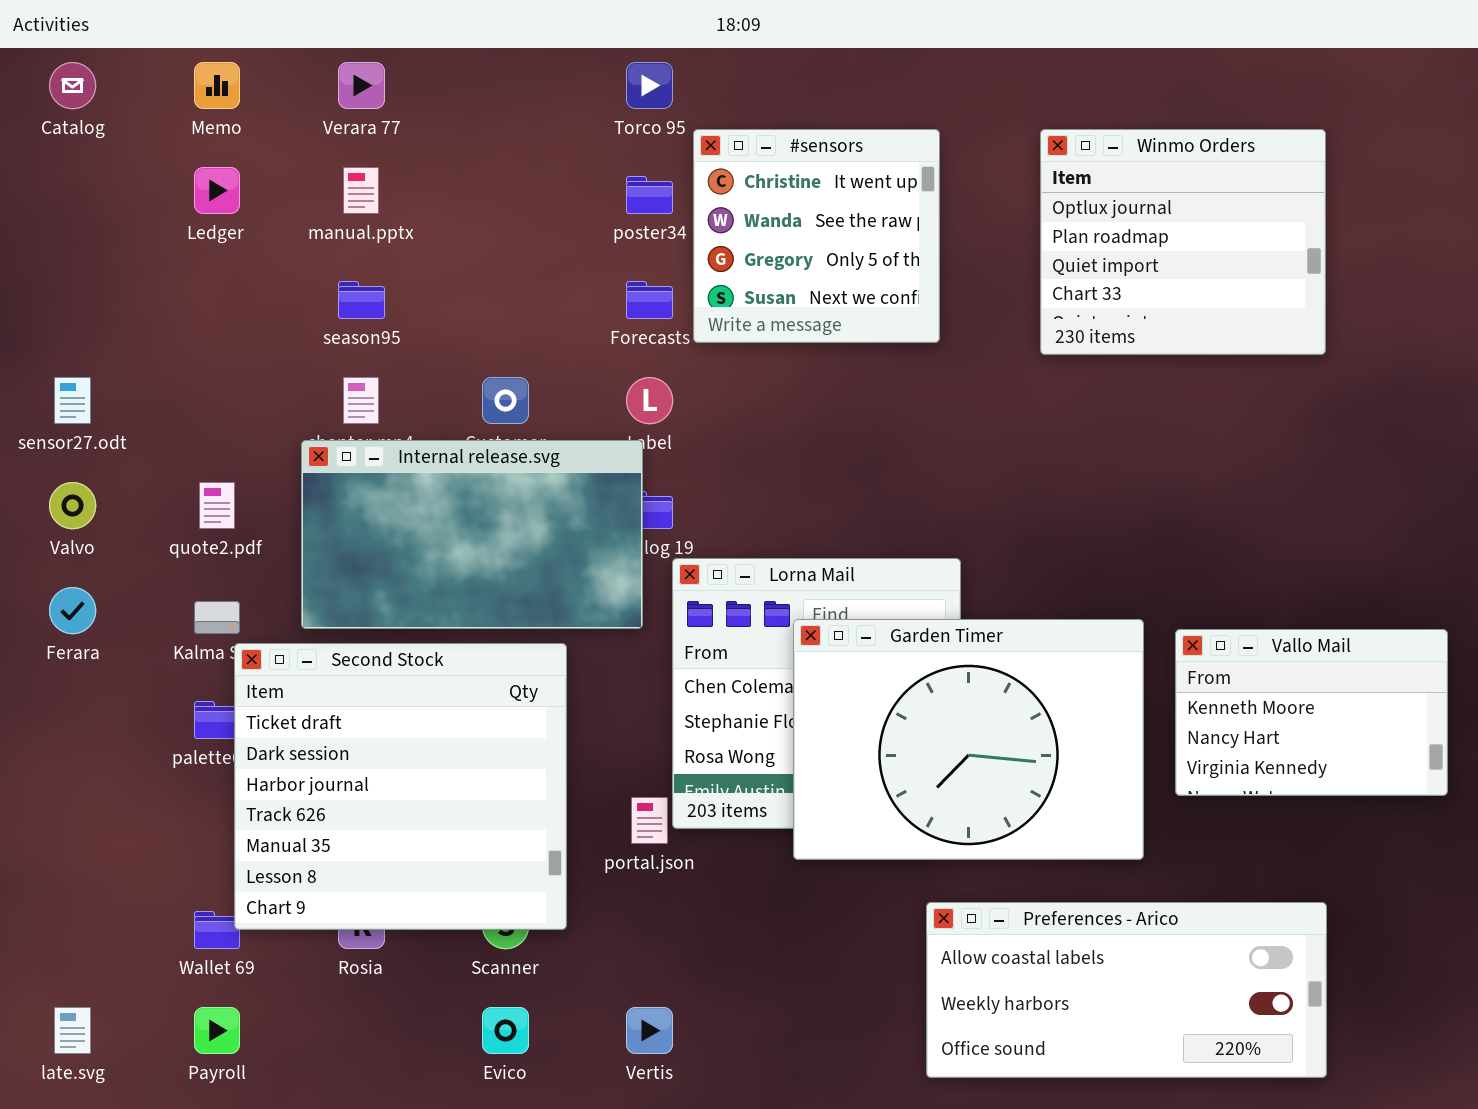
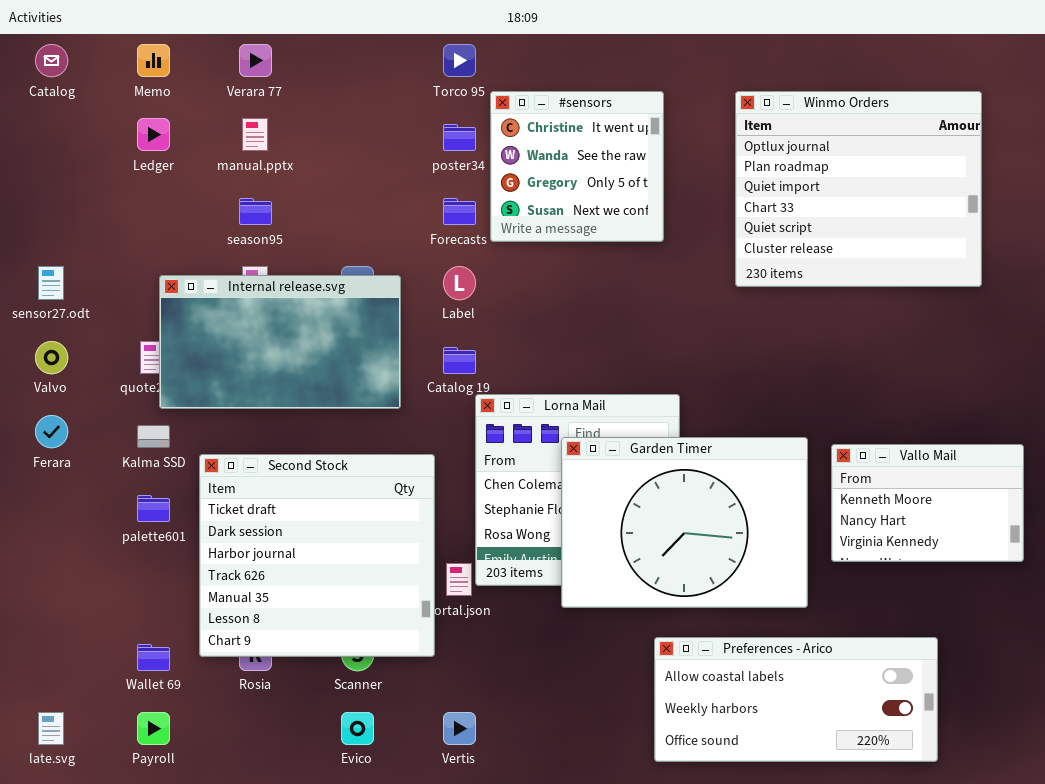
Winmo Orders: [1040,129,1326,355] -> [735,91,982,287], resized
Internal release.svg: [301,440,643,629] -> [159,275,401,409], moved
Second Stock: [234,643,567,930] -> [199,454,435,657], moved

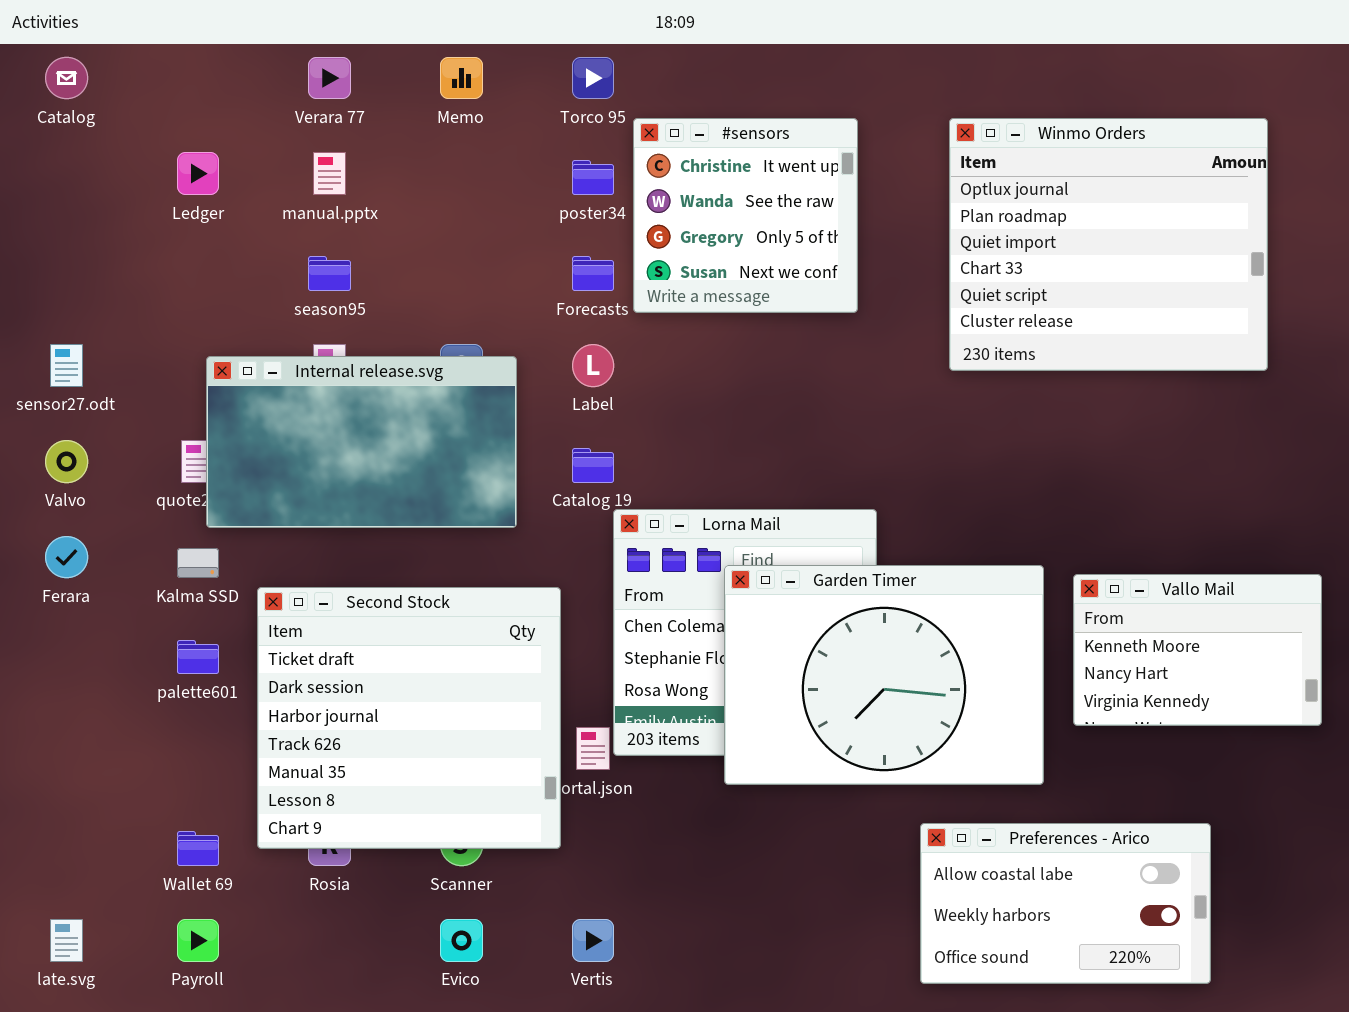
Memo: [137,44,170,77] -> [440,57,483,99], moved
Preferences - Arico: [654,637,938,762] -> [920,823,1211,984], resized

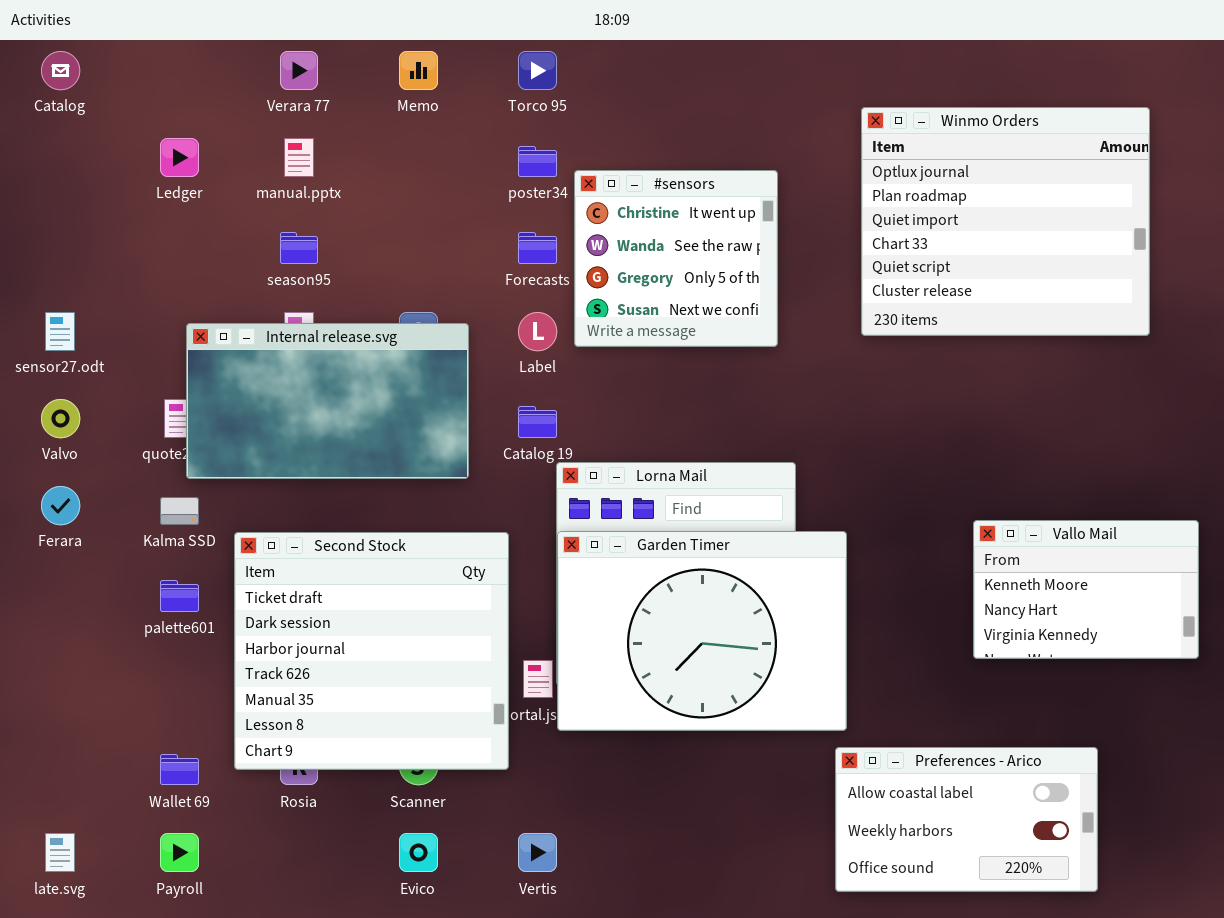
#sensors: [633,118,858,313] -> [574,170,778,347], moved
Garden Timer: [724,565,1044,785] -> [557,531,847,731], moved

